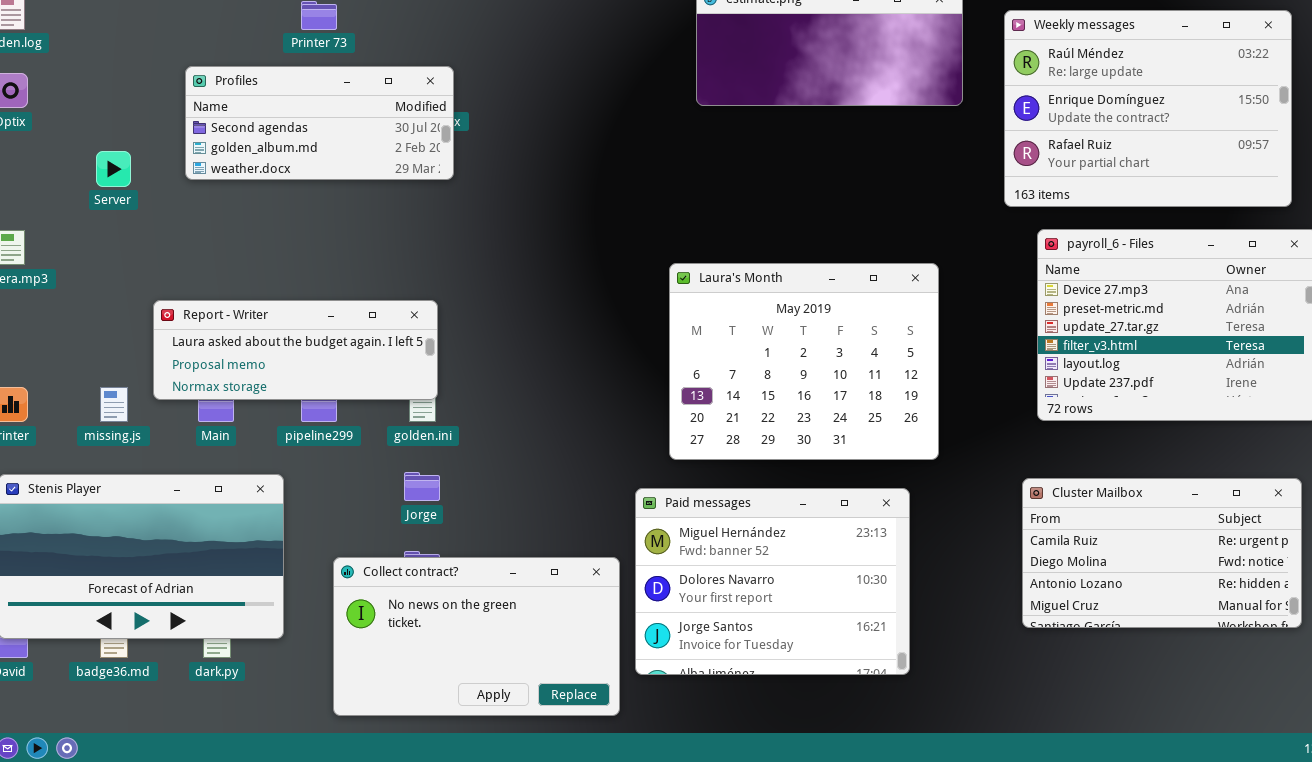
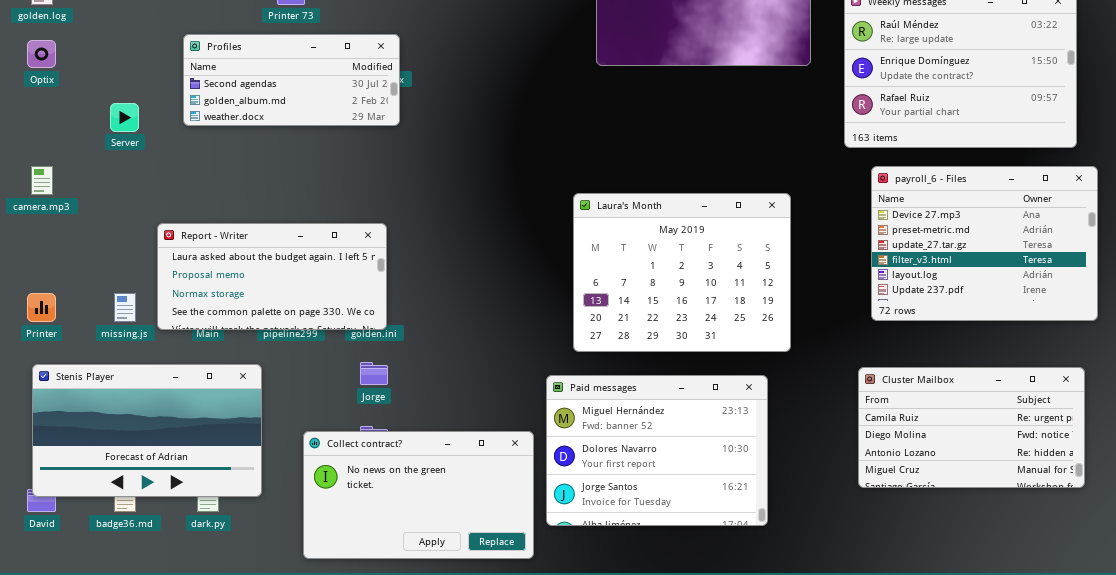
Report - Writer: [153,300,438,400] -> [157,223,387,330], resized

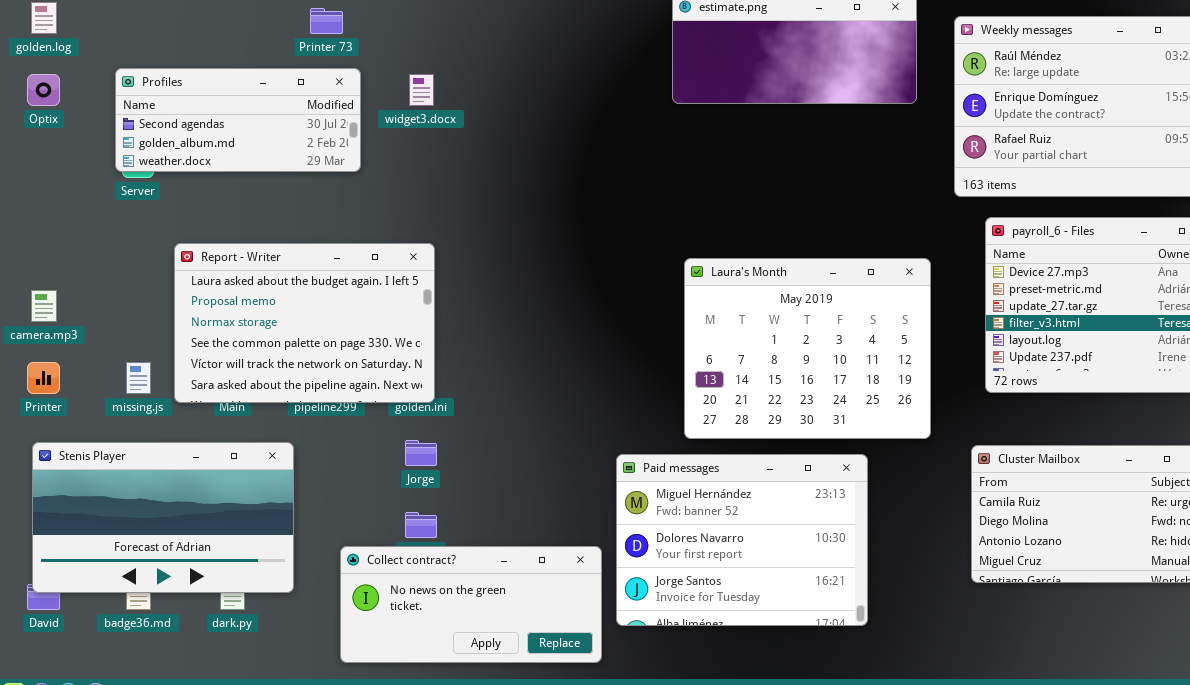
Profiles: [183,34,400,126] -> [115,68,361,172], moved
camera.mp3: [31,166,53,195] -> [31,290,57,322], moved
Laura's Month: [573,193,791,352] -> [684,258,931,439], moved
Report - Writer: [157,223,387,330] -> [174,243,435,403], resized
Collect contract?: [303,431,534,559] -> [340,546,602,663], resized

